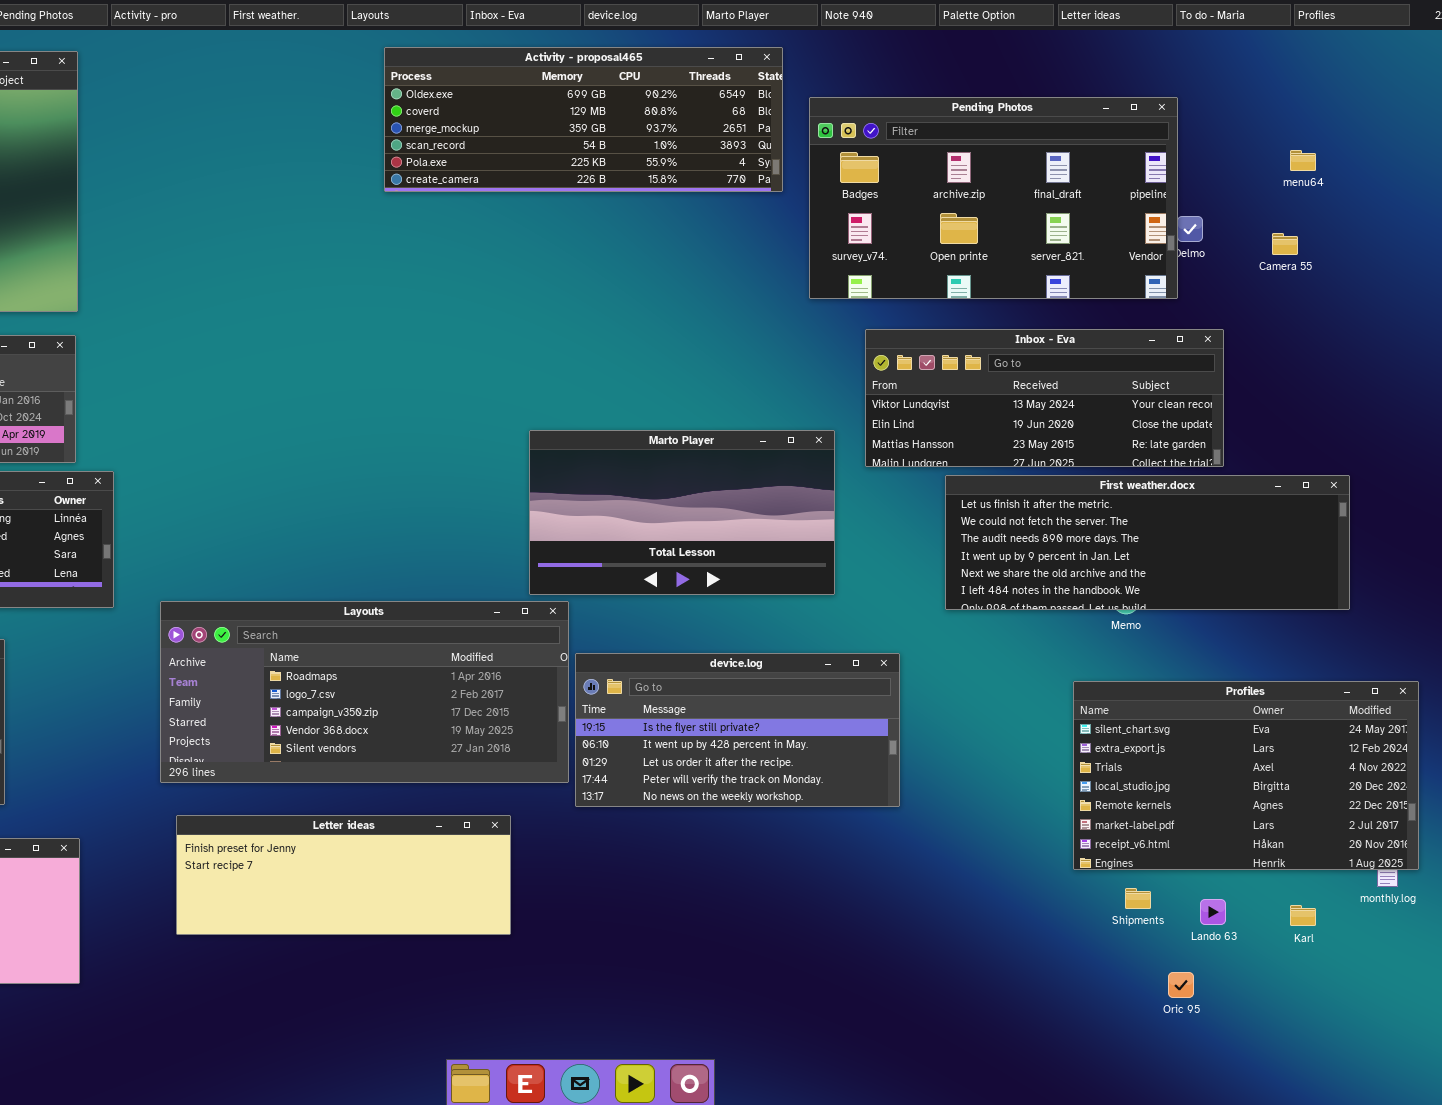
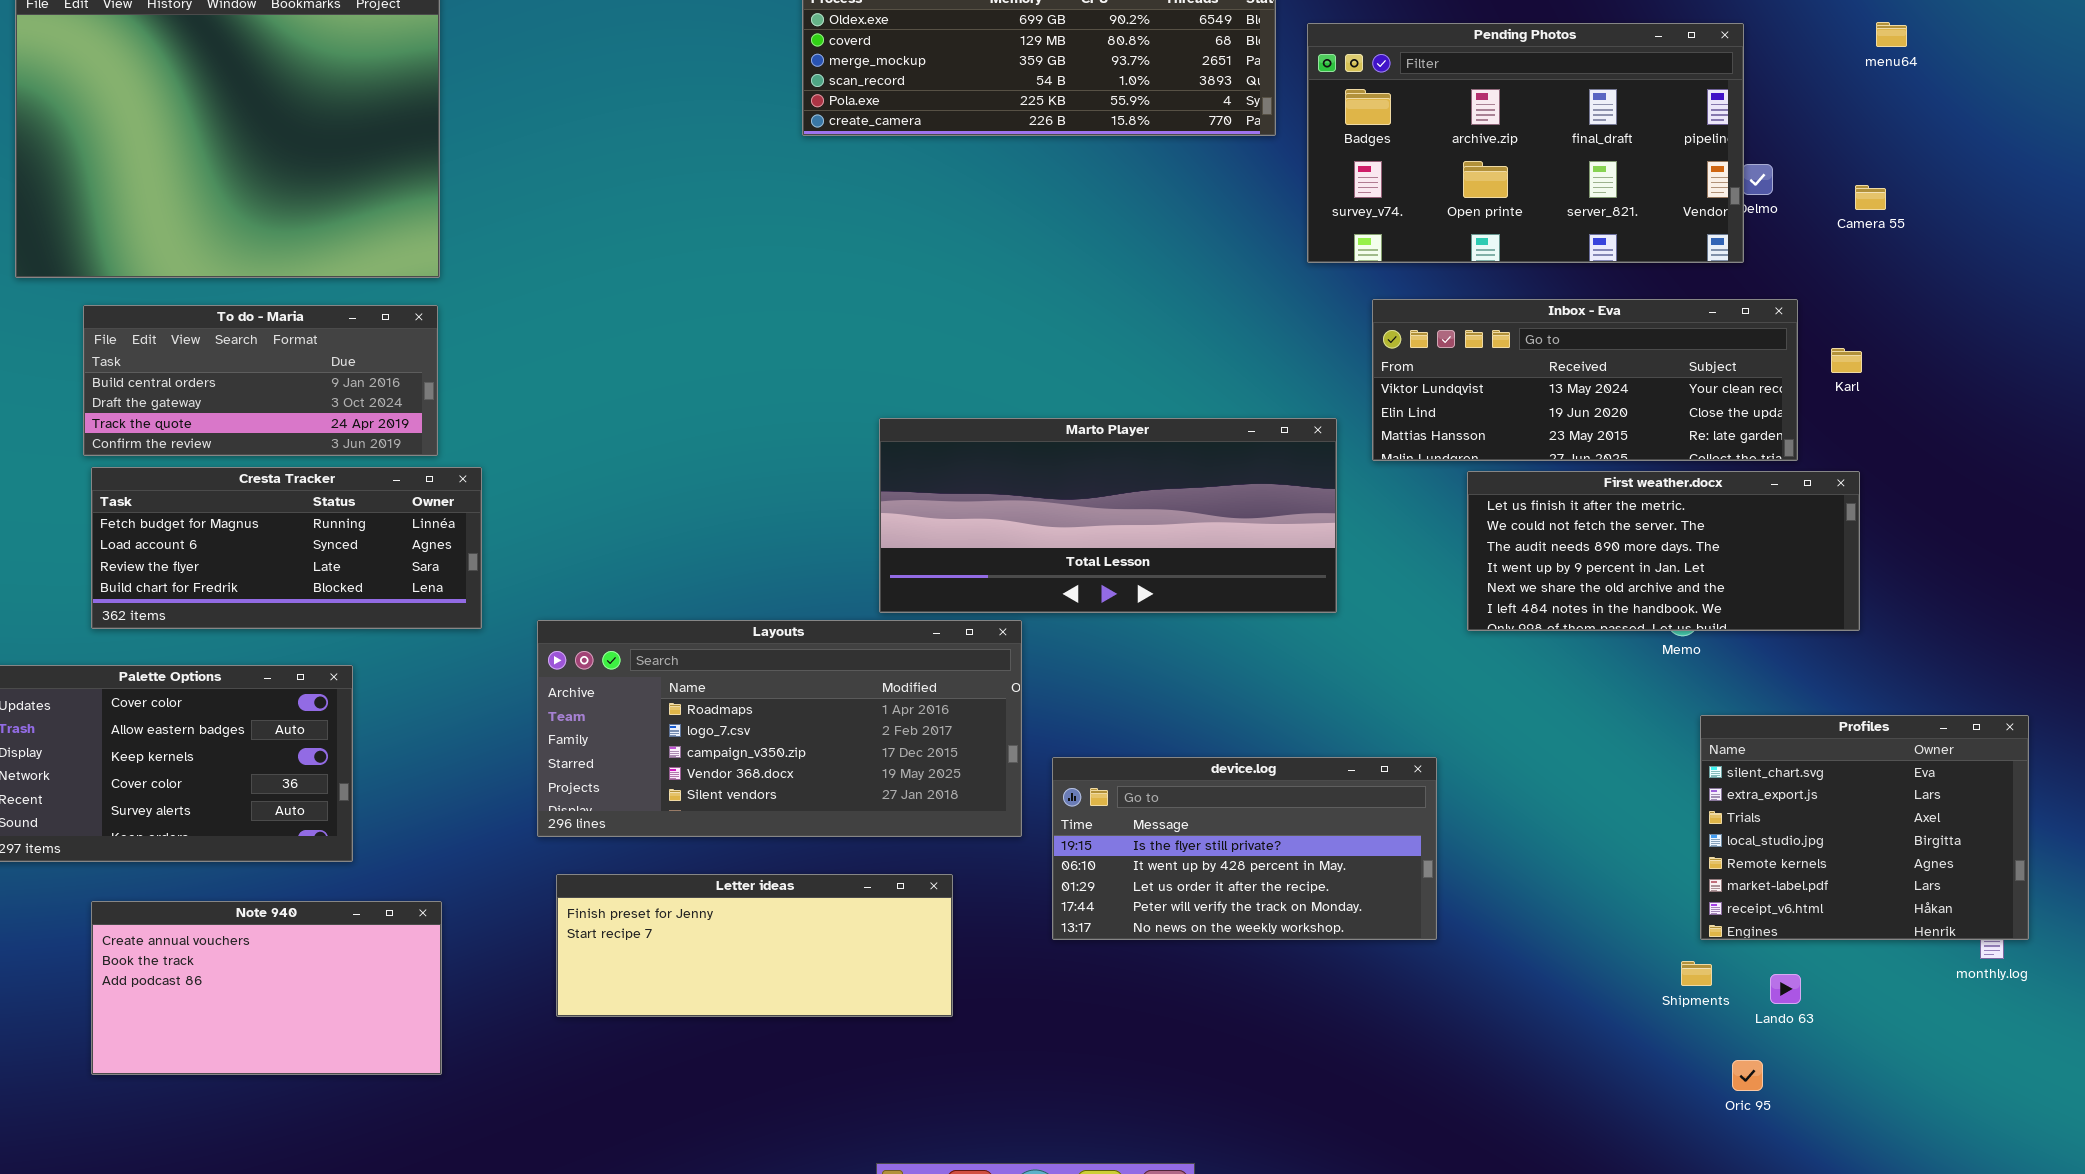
menu64: [1290,150,1316,171] -> [1876,22,1907,47], moved
Marto Player: [529,430,835,595] -> [879,418,1337,613], resized
First weather.docx: [945,475,1350,610] -> [1467,471,1860,631], resized
device.log: [575,653,900,807] -> [1052,757,1437,940], moved
Profiles: [1073,681,1419,870] -> [1700,715,2029,940], resized
Karl: [1290,905,1316,926] -> [1831,348,1862,373], moved

